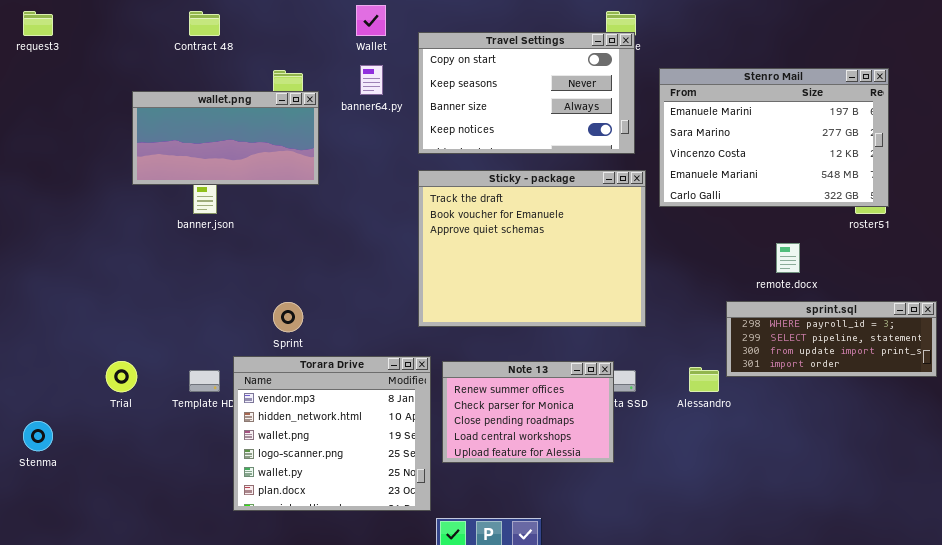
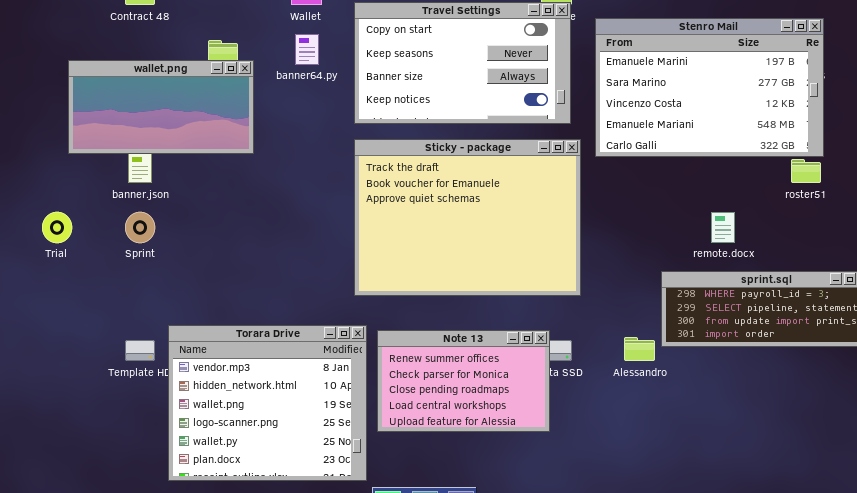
Stenro Mail: [659,68,889,207] -> [595,18,824,157], moved
Sprint: [273,302,303,332] -> [125,212,155,243], moved
Trial: [106,361,137,392] -> [42,212,72,243], moved

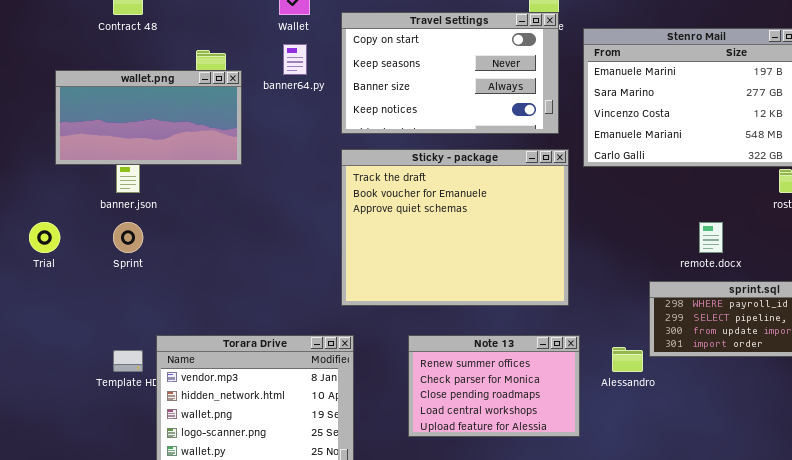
Note 13: [377,330,550,432] -> [408,335,580,437], moved

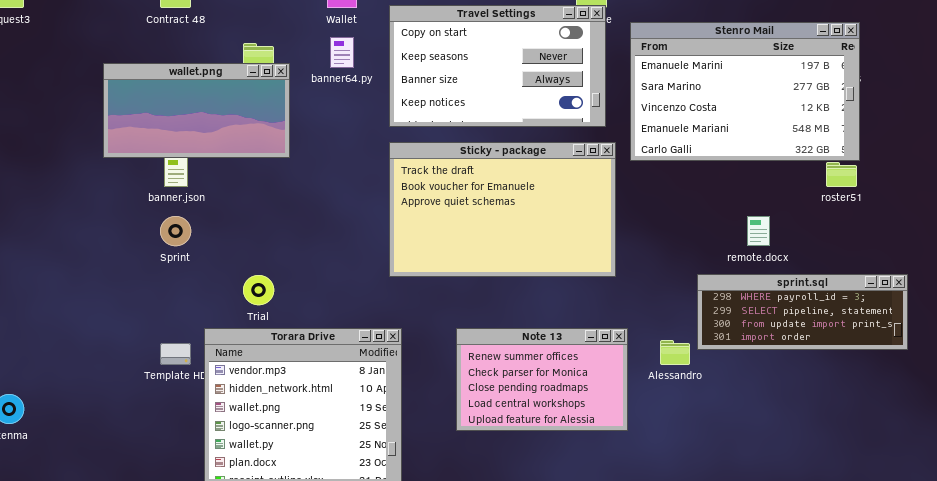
Sticky - package: [341,149,569,306] -> [389,142,616,277], resized
Trial: [29,222,60,253] -> [243,275,274,305], moved

